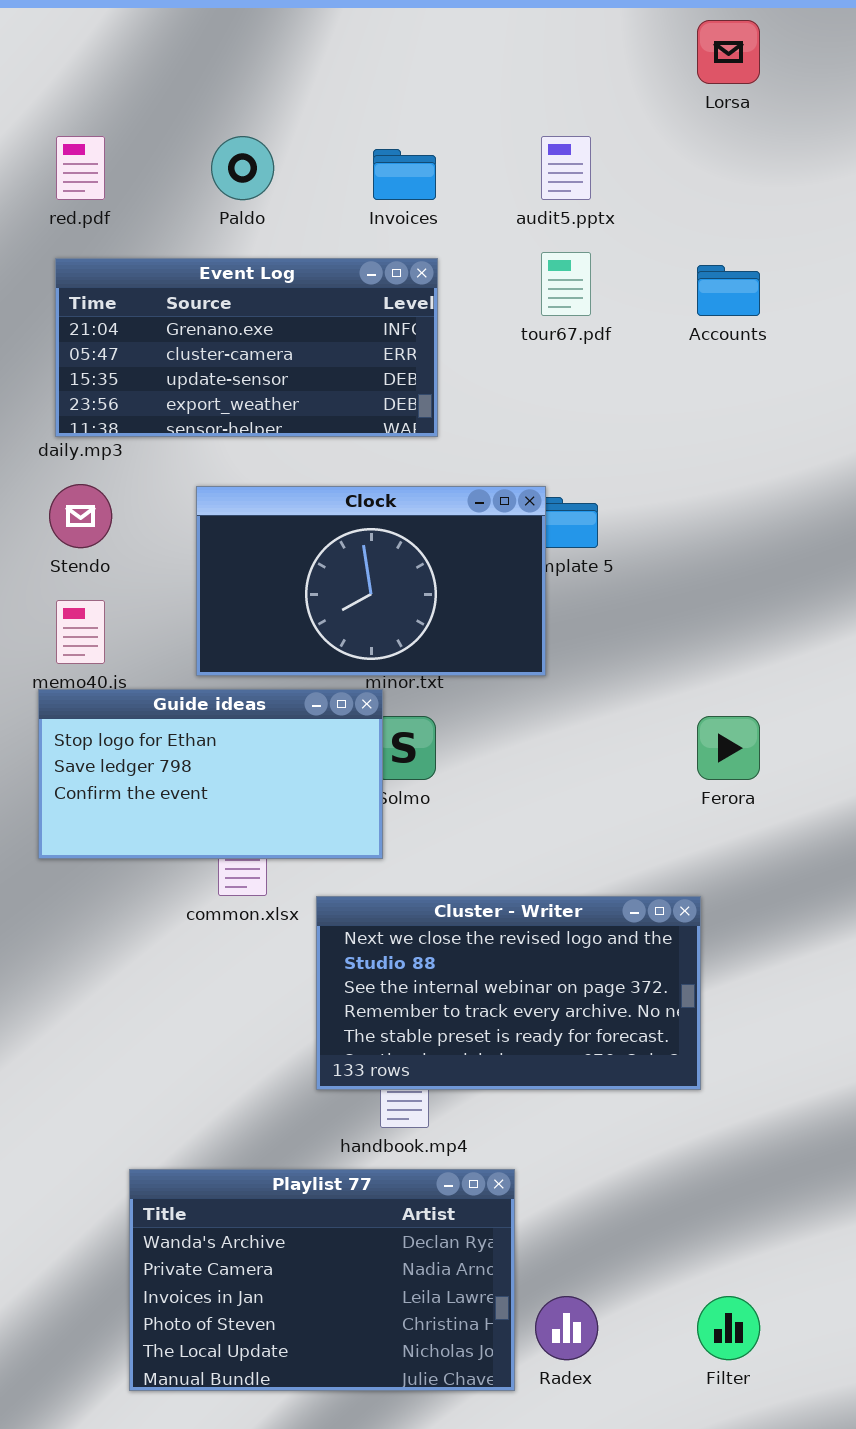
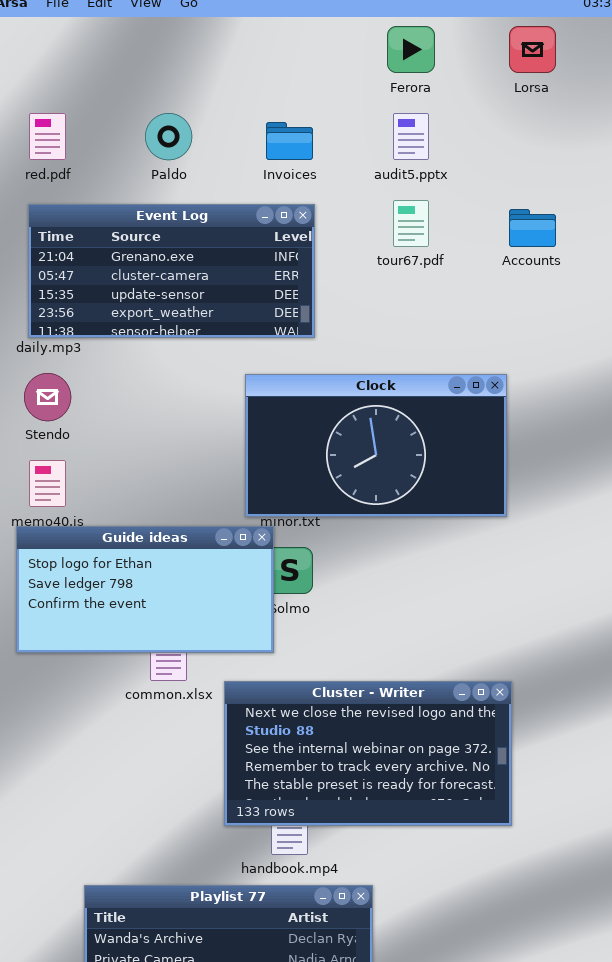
Clock: [196,486,546,676] -> [245,374,507,517], moved
Ferora: [697,716,760,780] -> [387,26,435,73], moved

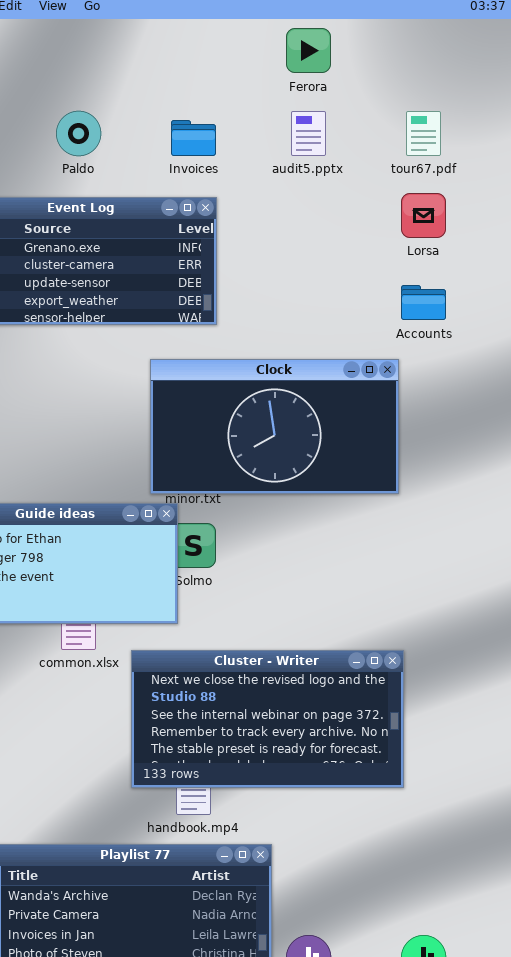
Lorsa: [509,26,556,73] -> [401,193,446,238], moved
tour67.pdf: [393,200,429,247] -> [406,111,441,156], moved
Accounts: [509,209,556,247] -> [401,285,446,320], moved

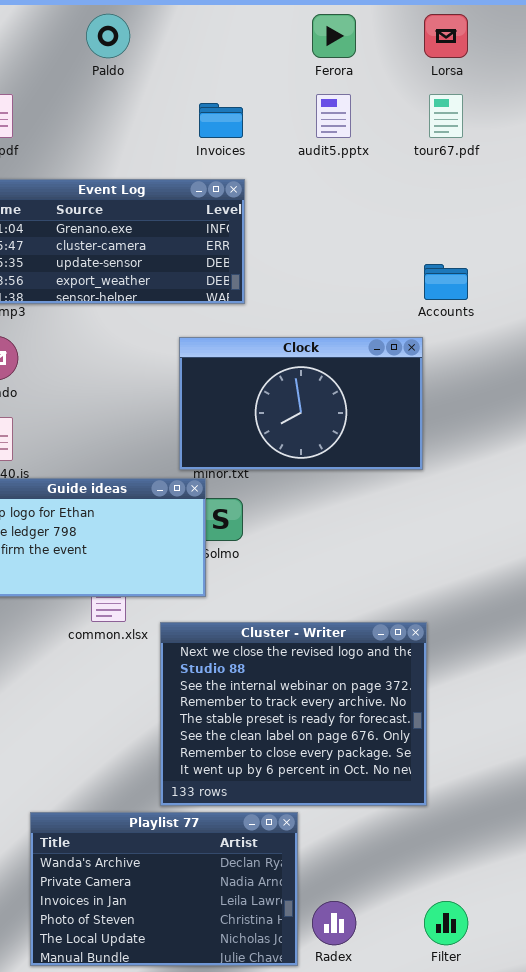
Paldo: [56,111,101,156] -> [86,14,130,58], moved
Lorsa: [401,193,446,238] -> [424,14,468,58], moved
Cluster - Writer: [131,650,404,788] -> [160,622,427,806], resized

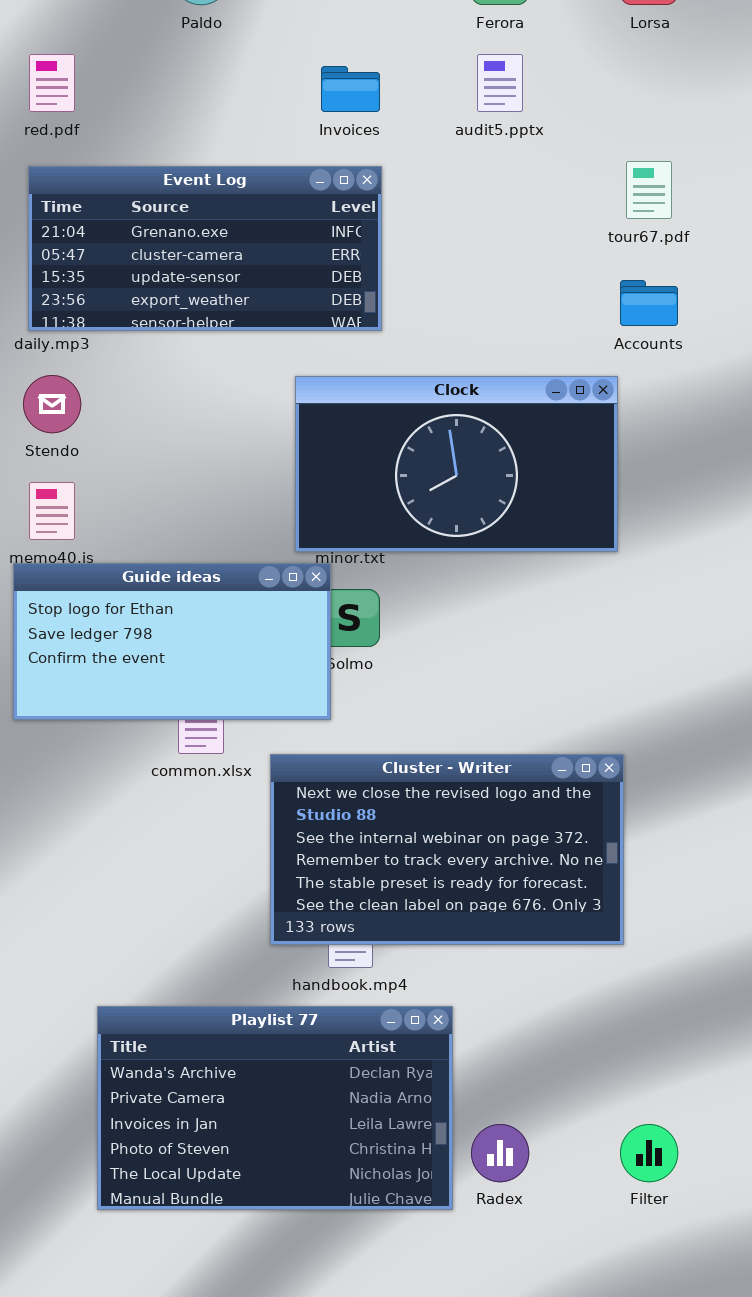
tour67.pdf: [429,94,463,138] -> [626,161,672,219], moved
Cluster - Writer: [160,622,427,806] -> [270,754,624,945], resized

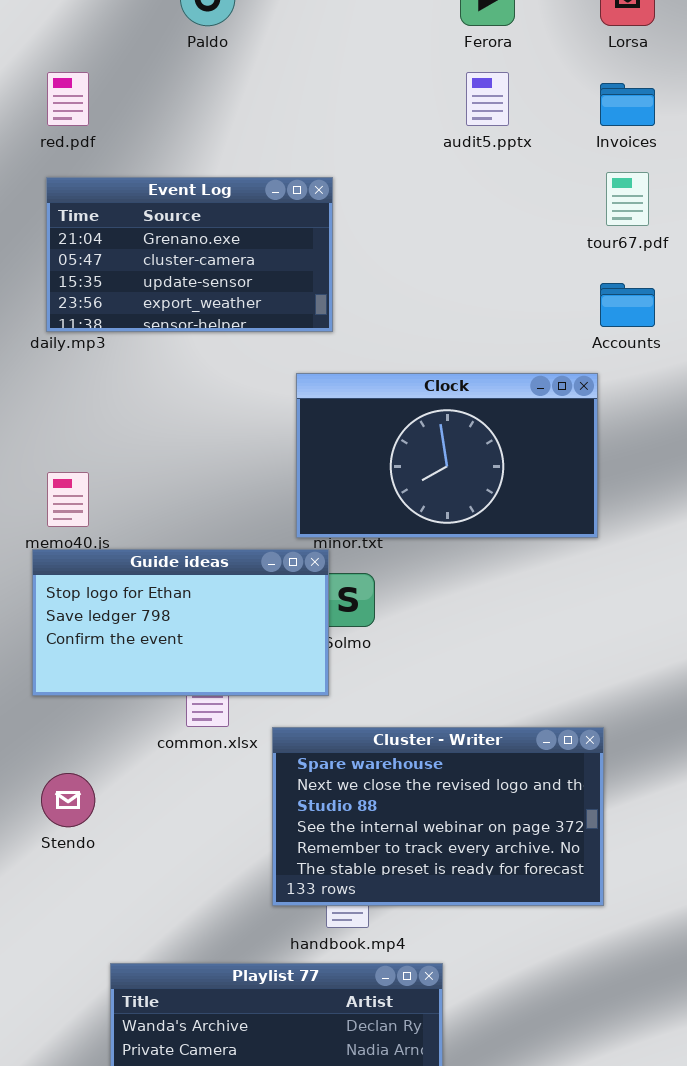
Invoices: [321,66,380,112] -> [600,83,655,126], moved
Event Log: [28,166,382,331] -> [46,177,333,332], resized
Stendo: [23,375,81,433] -> [41,773,95,827], moved
Cluster - Writer: [270,754,624,945] -> [272,727,604,906], scrolled up 1 row

